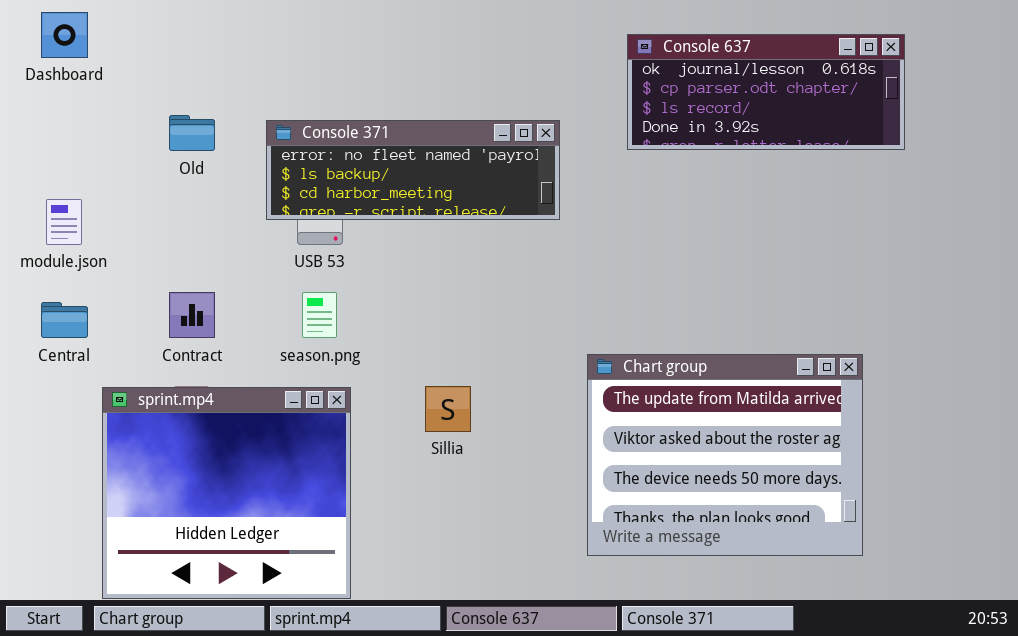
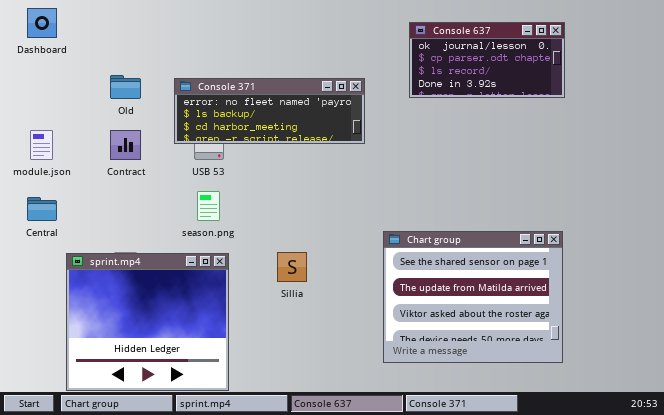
Console 637: [627,34,905,150] -> [409,22,565,98], resized
Contract: [169,292,215,338] -> [110,130,141,160], moved
Chart group: [587,354,863,556] -> [383,231,563,363], scrolled up 1 row

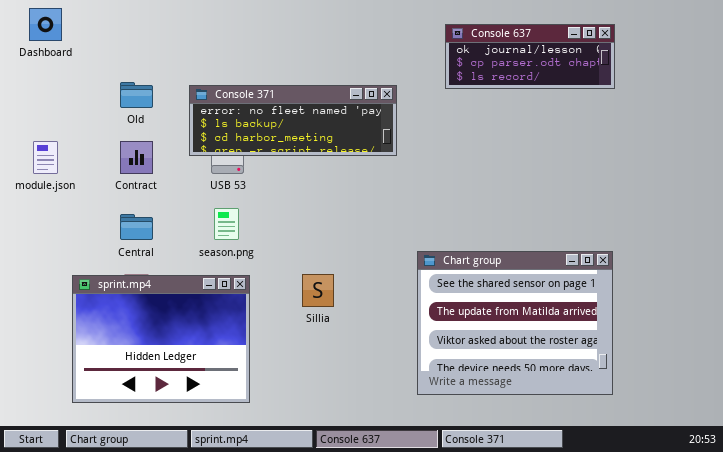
Console 637: [409,22,565,98] -> [445,24,615,89], resized
Central: [27,197,57,221] -> [120,214,153,240], moved
sprint.mp4: [66,253,229,391] -> [72,275,250,403], resized

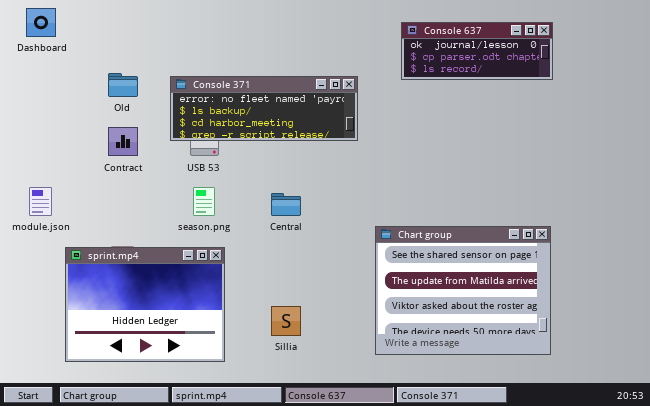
module.json: [33,141,58,174] -> [29,187,52,216], moved
Central: [120,214,153,240] -> [271,193,301,216], moved
Sillia: [302,274,334,307] -> [271,306,301,336], moved

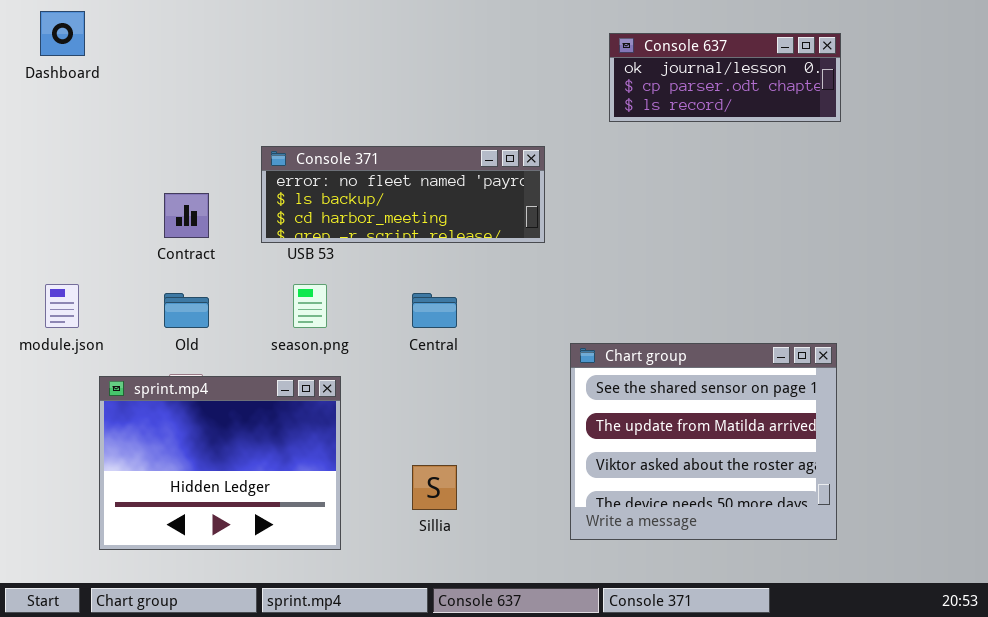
Old: [108,73,138,97] -> [164,293,209,328], moved
Console 371: [170,76,358,141] -> [261,146,545,243], moved

